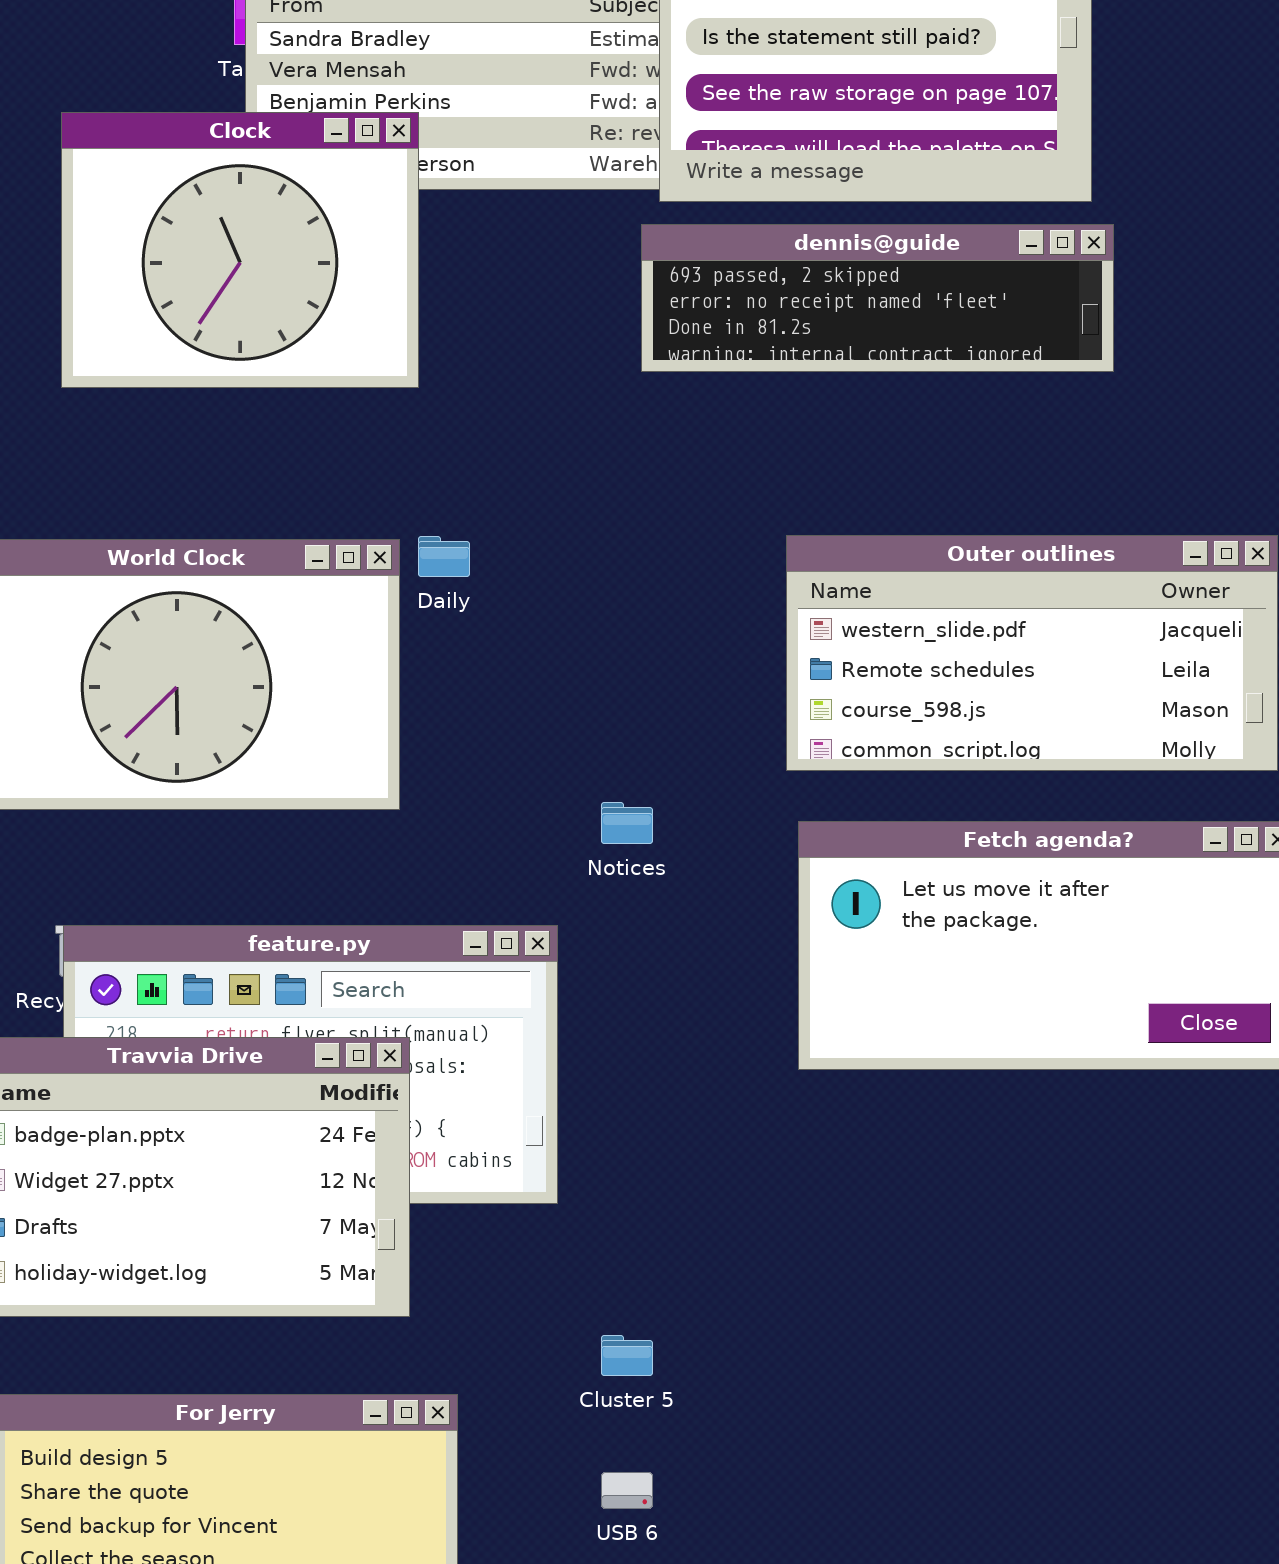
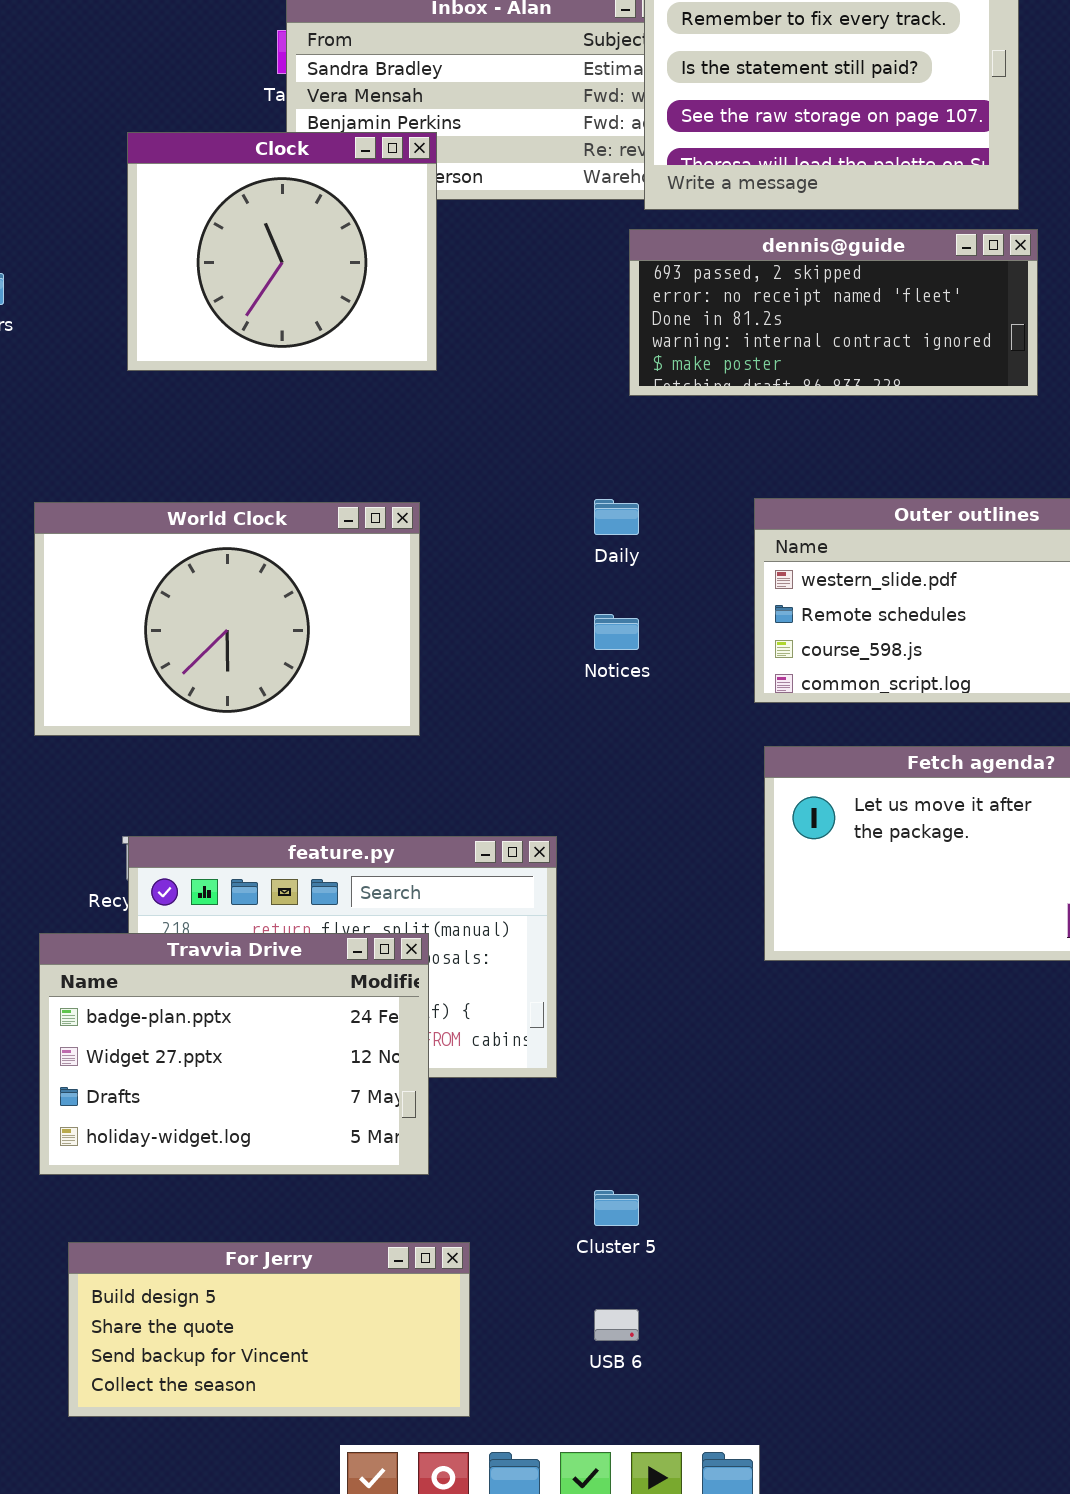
dennis@guide: [641,224,1114,372] -> [629,229,1038,396], resized
Daily: [418,536,470,577] -> [594,499,639,535], moved
Notices: [601,802,653,844] -> [594,614,639,650], moved

